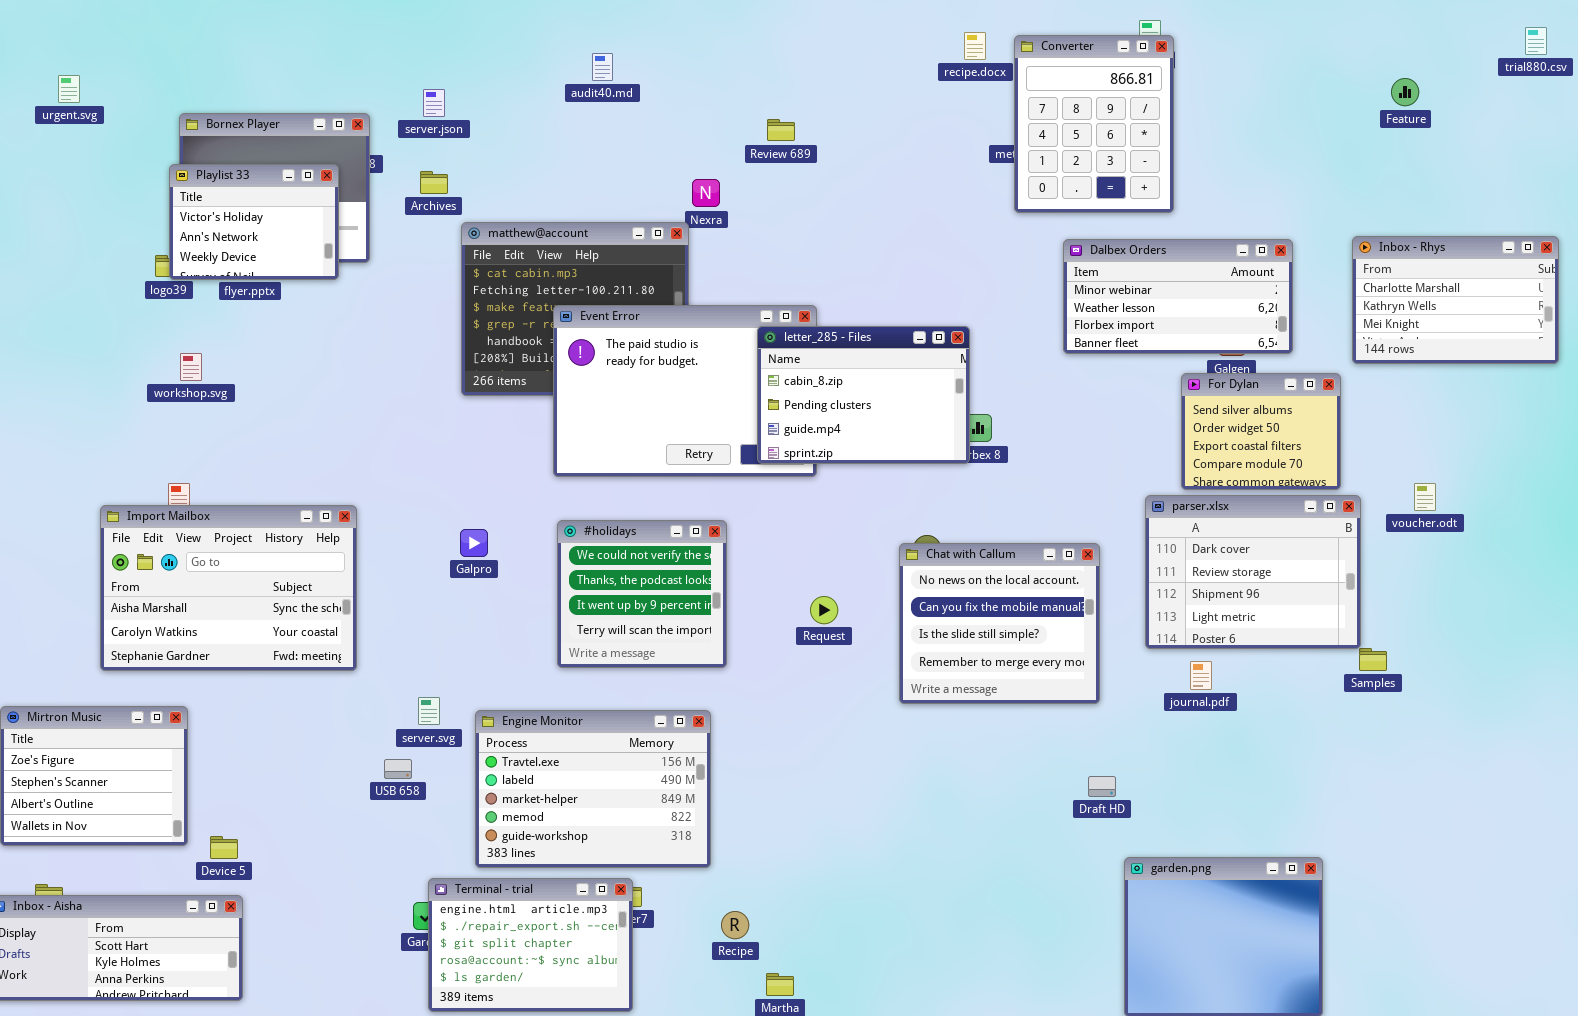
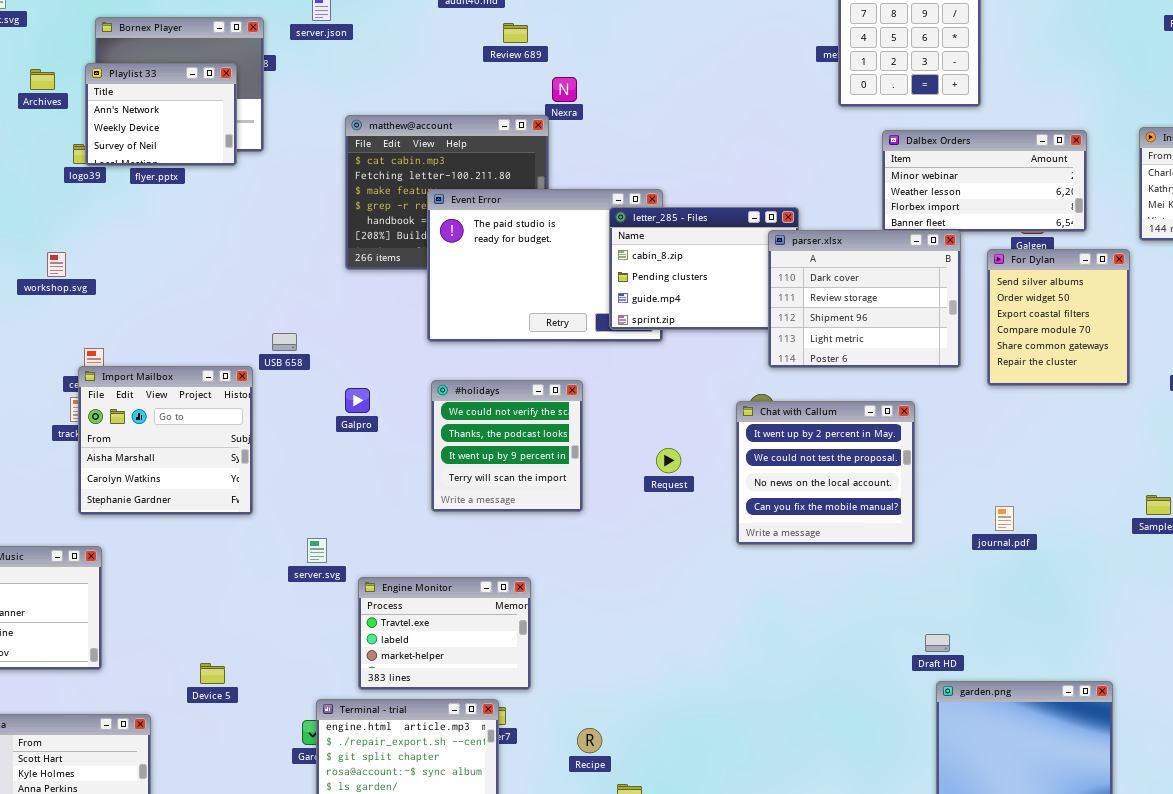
Review 689: [767,119,795,141] -> [503,23,528,43], moved
Playlist 33: [169,164,339,280] -> [85,63,237,166], scrolled down 1 row
Archives: [420,171,448,194] -> [30,69,55,90], moved
workshop.svg: [180,353,202,381] -> [47,252,66,277], moved
For Dylan: [1181,373,1341,490] -> [987,249,1130,386], resized
parser.xlsx: [1145,495,1361,649] -> [768,230,961,368], moved
Import Mailbox: [100,505,357,671] -> [78,366,253,515], resized
Chat with Callum: [899,543,1100,704] -> [736,401,915,545], scrolled up 2 rows
Engine Monitor: [475,710,711,868] -> [358,577,531,690], resized
USB 658: [384,759,412,779] -> [272,333,297,351], moved
Draft HD: [1088,776,1116,797] -> [925,634,950,652], moved
Device 5: [210,836,238,859] -> [200,663,225,684], moved

